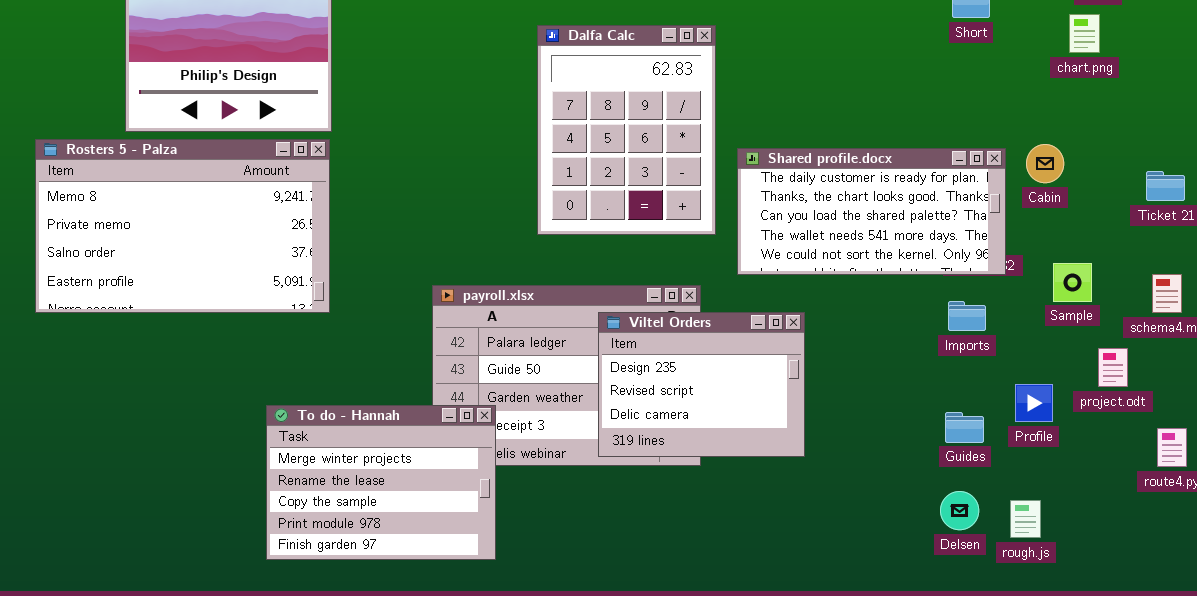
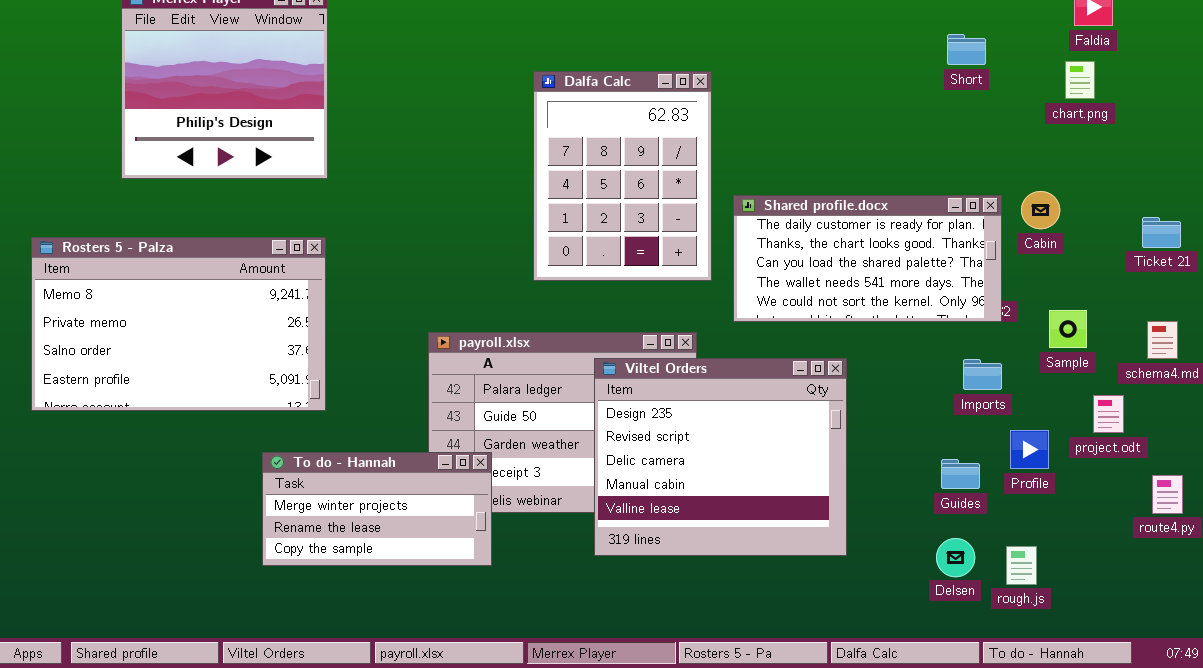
Rosters 5 - Palza: [35,139,330,313] -> [31,237,326,411], moved
Imports: [948,301,986,331] -> [963,359,1002,390], moved
Viltel Orders: [598,312,805,457] -> [594,358,847,556], resized
To do - Hannah: [266,405,496,560] -> [262,452,492,566], resized

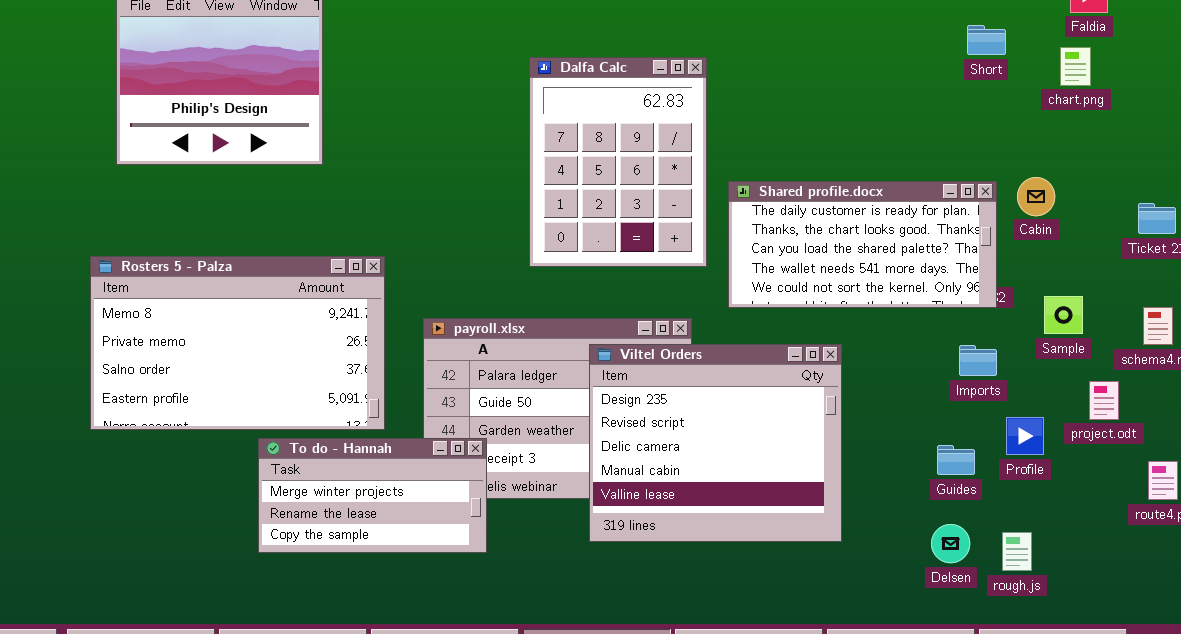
Short: [947,34,986,65] -> [967,25,1006,55], moved
Rosters 5 - Palza: [31,237,326,411] -> [90,256,385,430], moved

